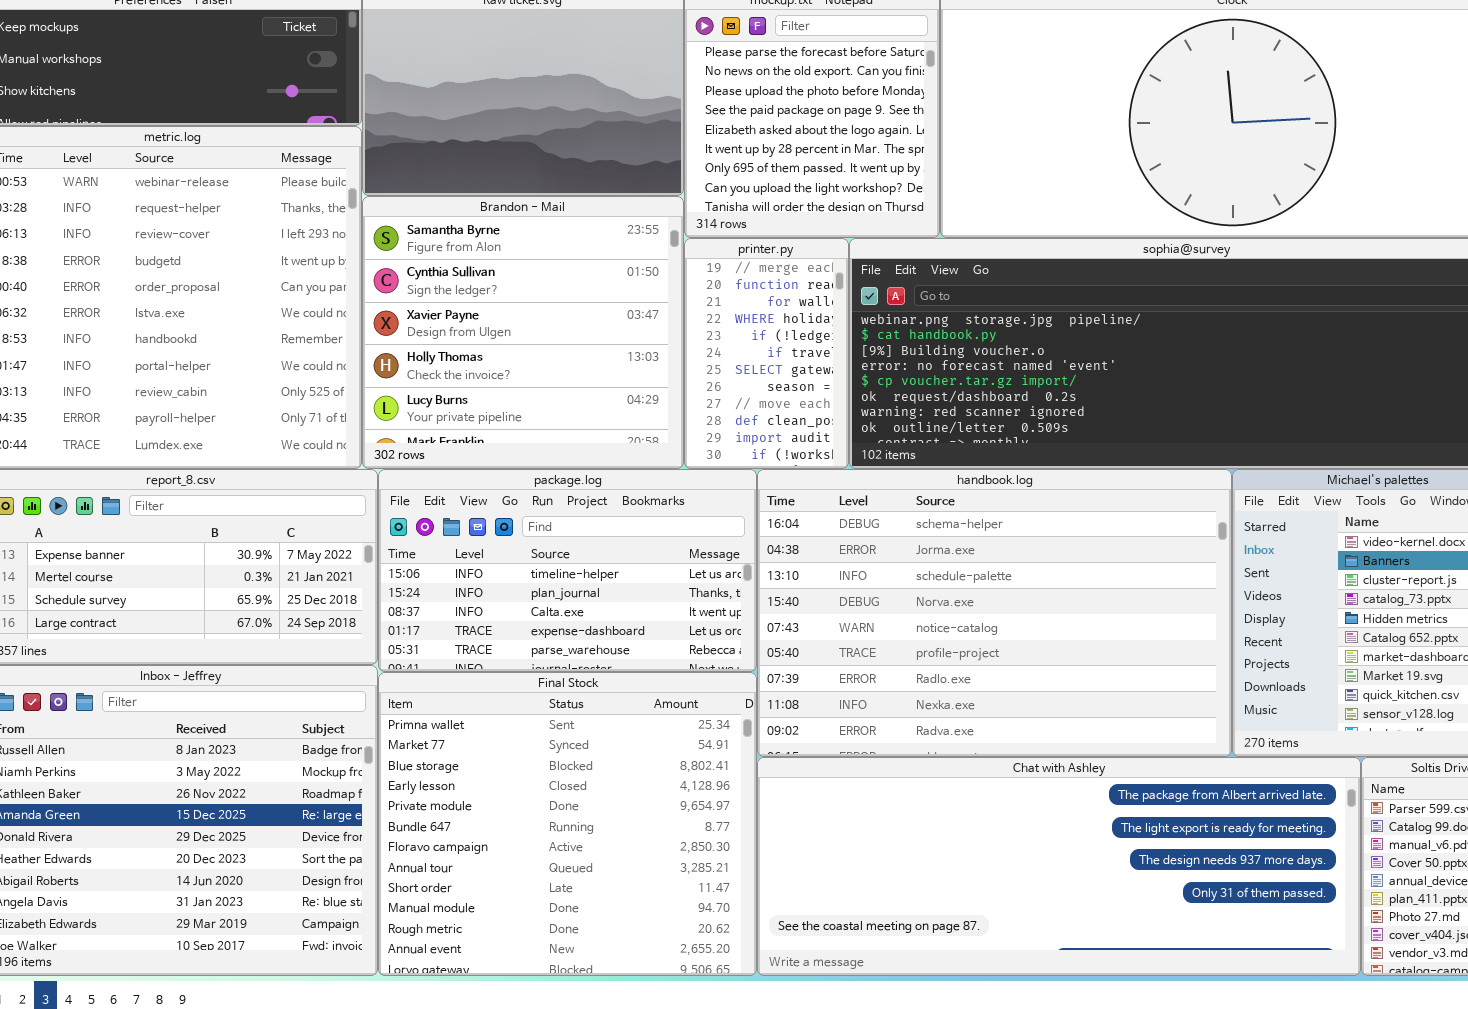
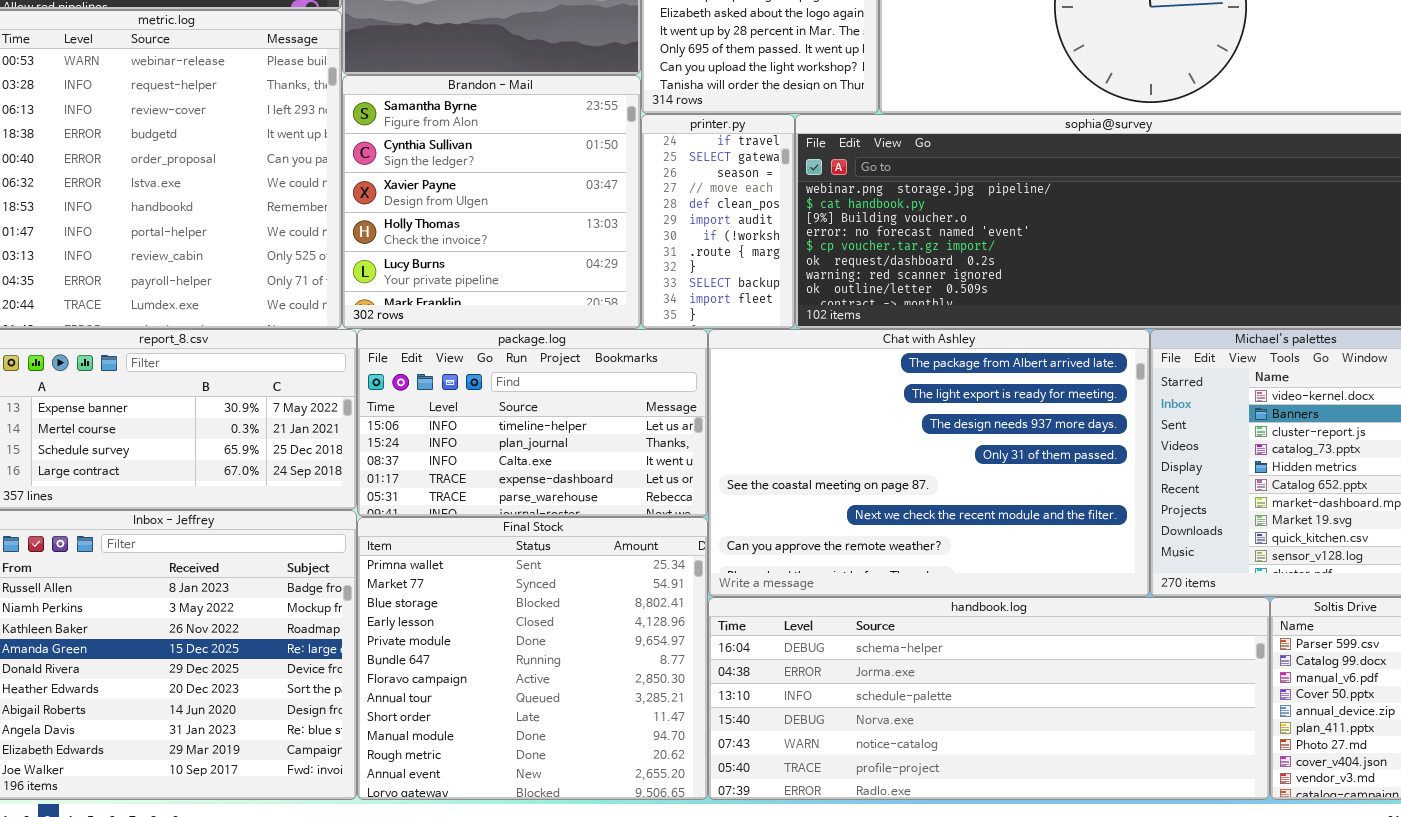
printer.py: [684,238,849,469] -> [641,114,795,329], scrolled down 5 rows
handbook.log: [757,469,1232,757] -> [708,597,1270,800], moved, resized
Chat with Ashley: [757,757,1361,976] -> [708,329,1150,597], moved, resized

